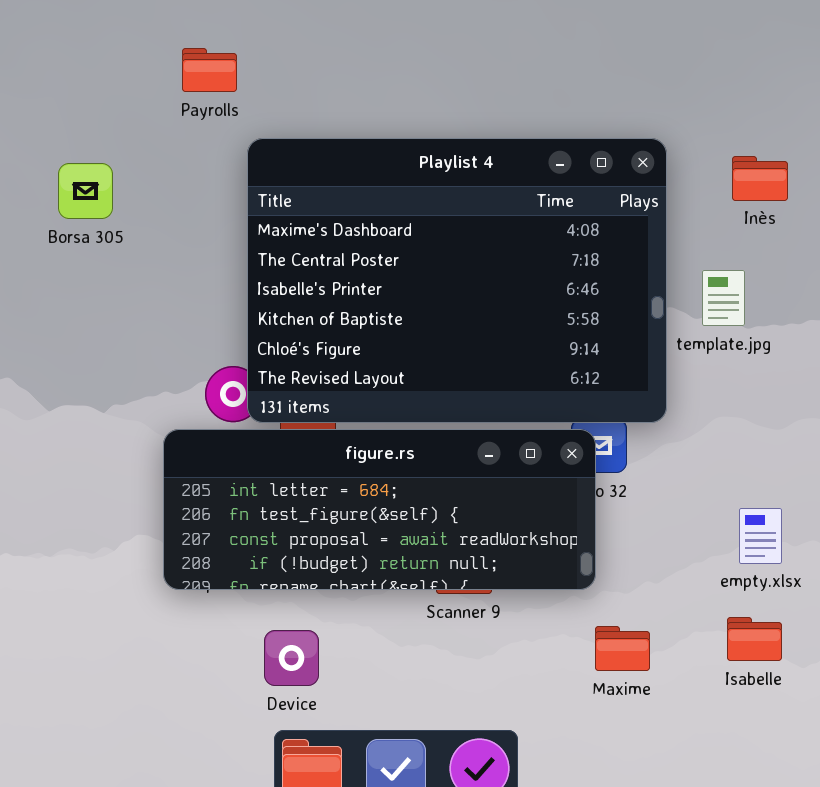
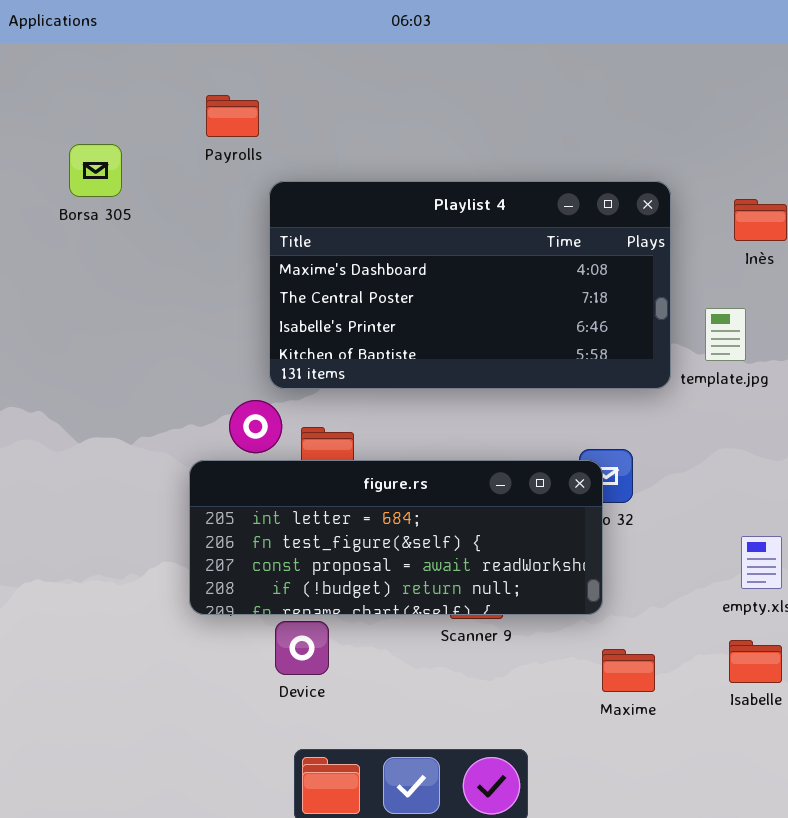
Playlist 4: [247,138,667,423] -> [269,181,671,389], resized
Borsa 305: [58,163,113,219] -> [69,144,122,197], moved
Device: [264,630,319,686] -> [275,621,329,675], moved

